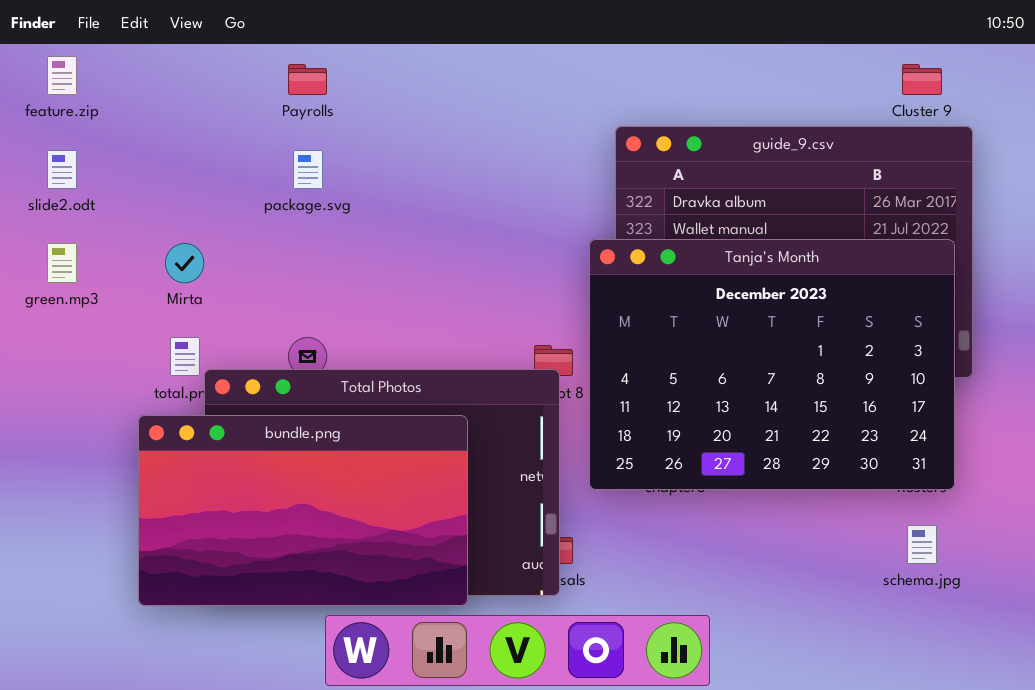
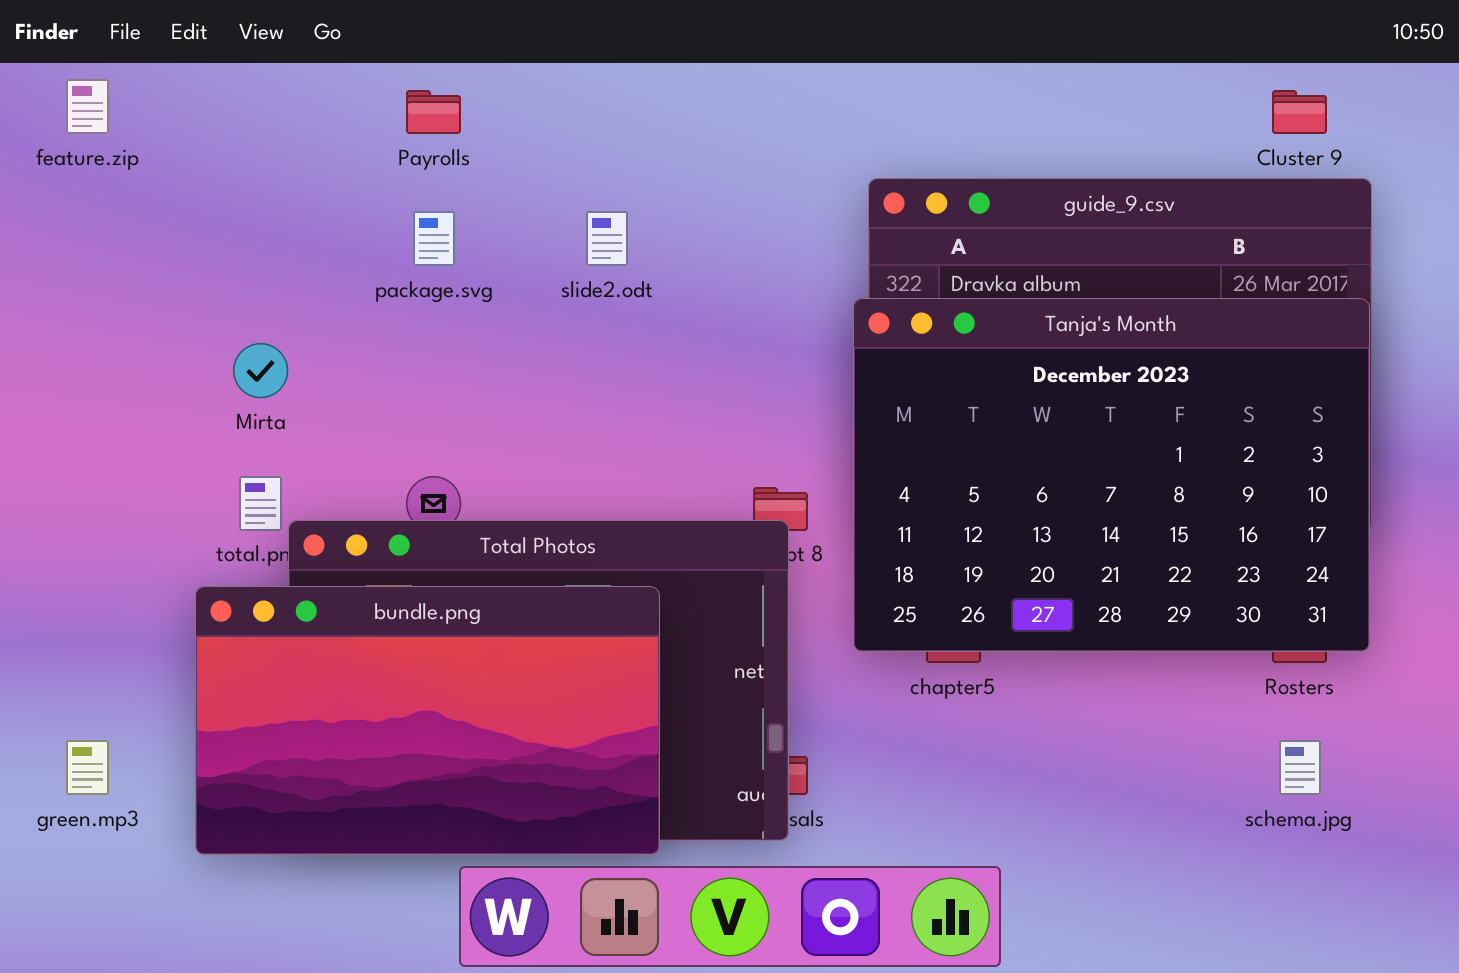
slide2.odt: [47,150,77,189] -> [586,211,628,266], moved
Tanja's Month: [589,239,955,490] -> [853,298,1370,652], moved
green.mp3: [47,243,77,283] -> [66,740,109,795], moved

